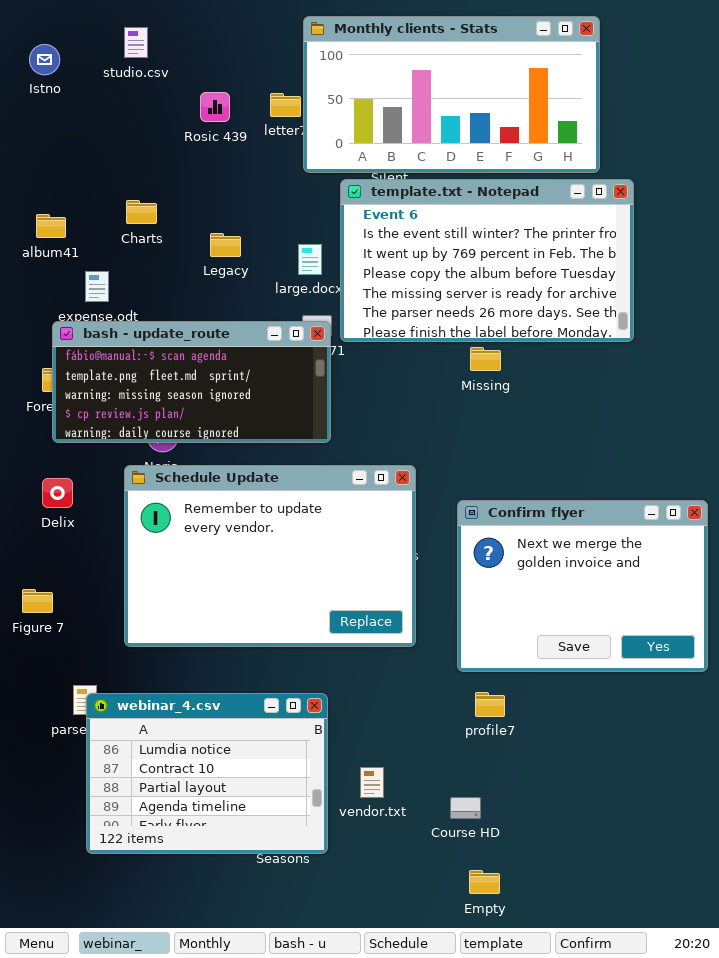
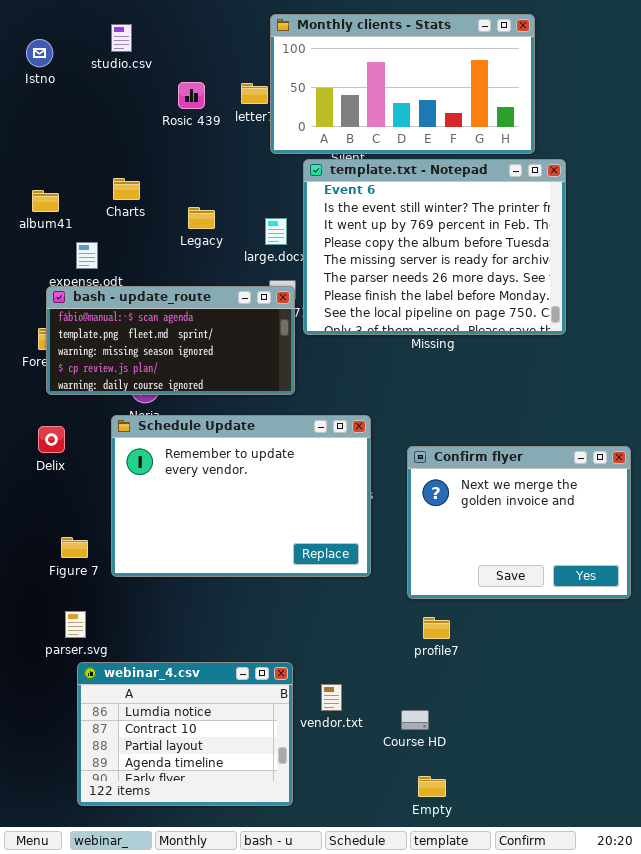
template.txt - Notepad: [340,179,634,342] -> [303,159,566,335], resized
Figure 7: [22,589,53,613] -> [61,537,88,558], moved
webinar_4.csv: [86,693,328,854] -> [77,662,293,806], moved

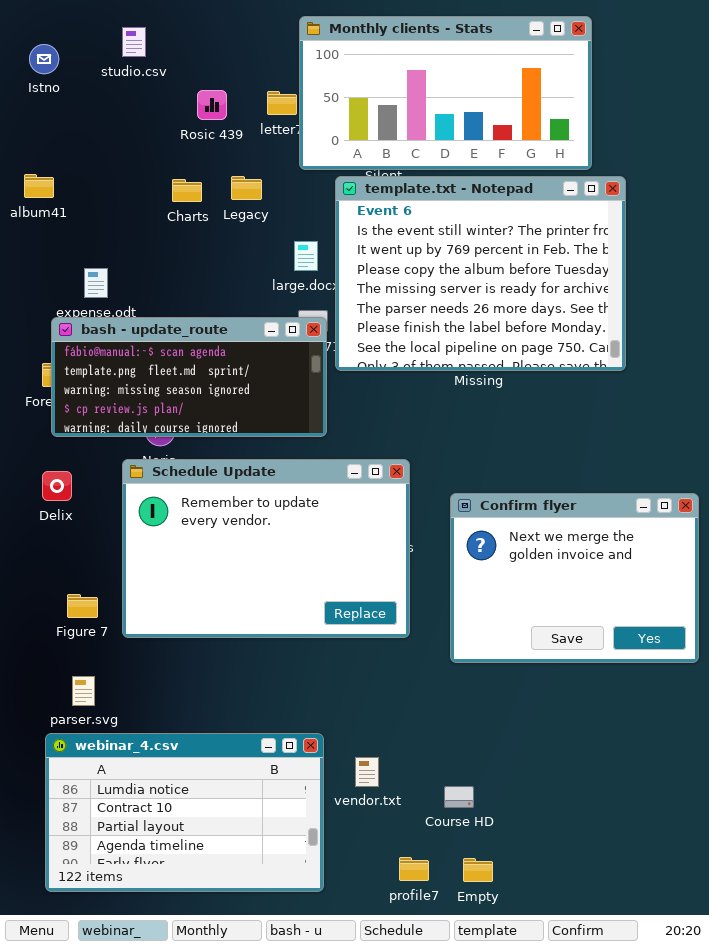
Charts: [113,178,140,200] -> [172,179,202,202], moved
album41: [32,190,59,212] -> [24,174,54,198], moved
Legacy: [188,207,215,229] -> [231,176,262,200], moved
profile7: [423,617,450,639] -> [399,857,429,881], moved
webinar_4.csv: [77,662,293,806] -> [45,733,324,892], resized

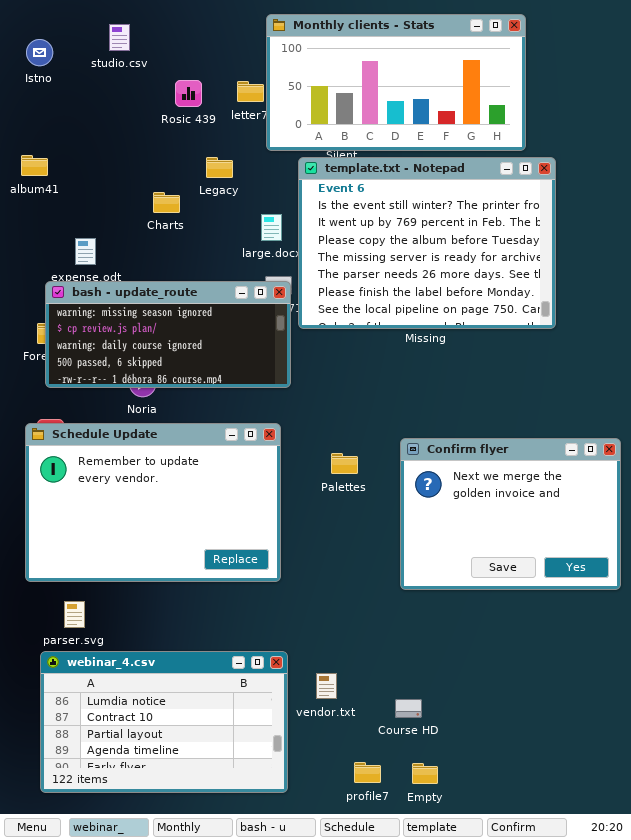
Charts: [172,179,202,202] -> [153,192,180,213], moved
bash - update_route: [51,317,327,437] -> [45,281,291,388], scrolled down 2 rows
Schedule Update: [122,459,410,638] -> [25,423,281,582], moved

